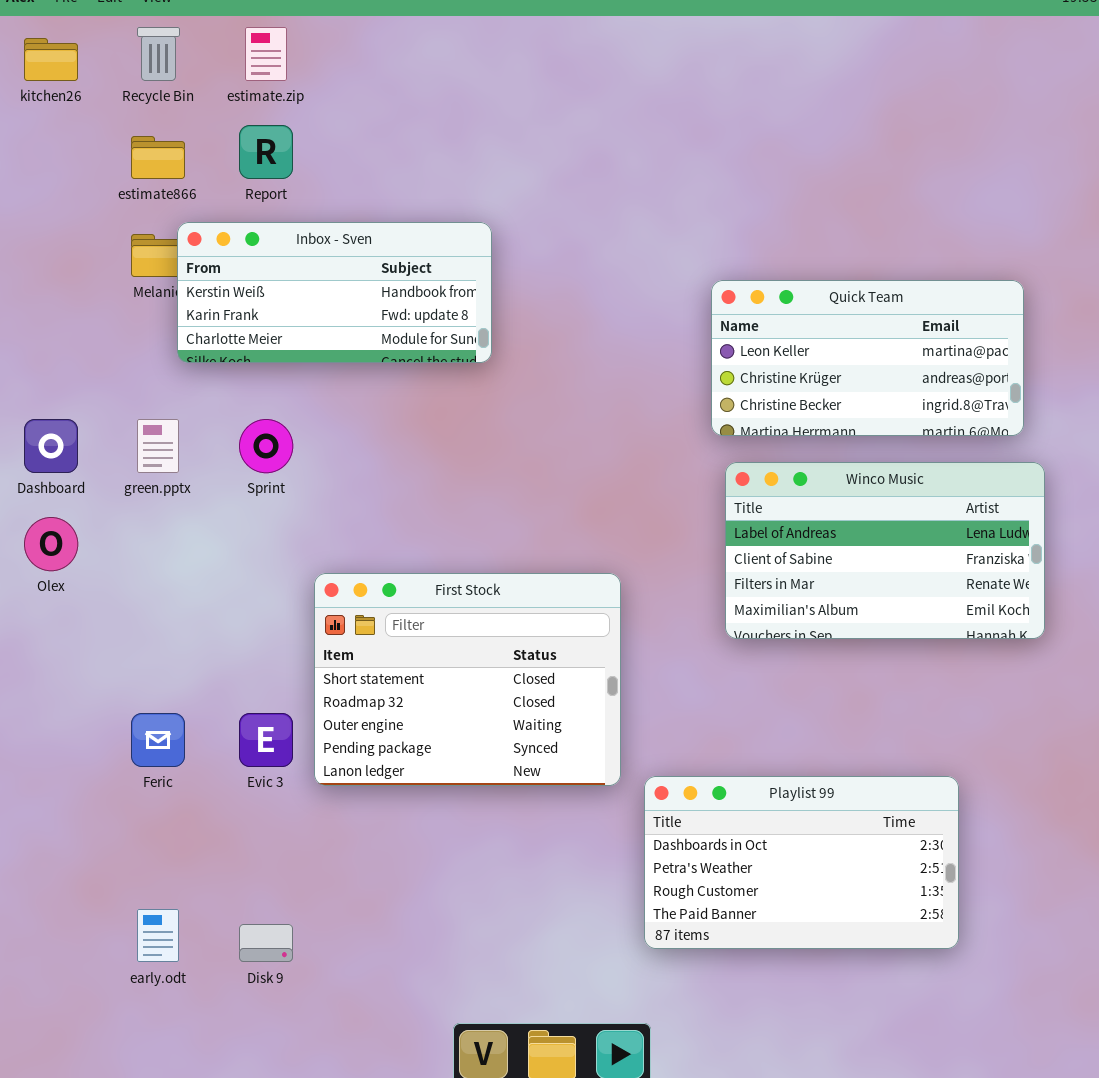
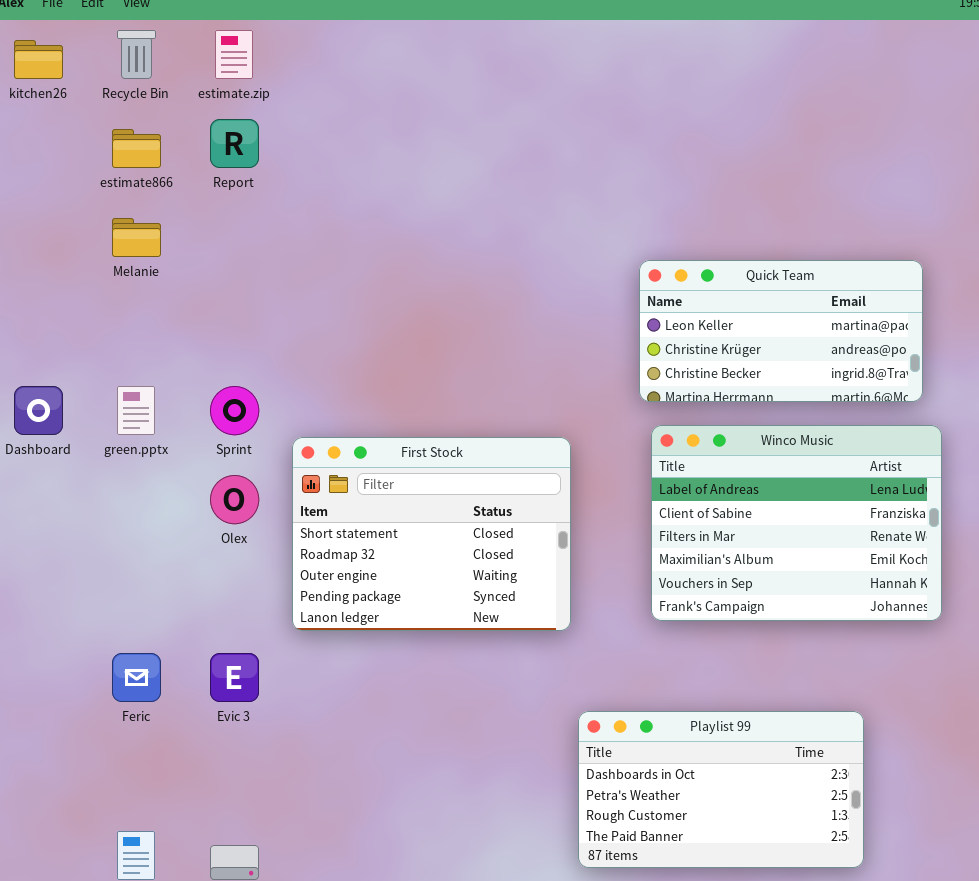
Inbox - Sven: [177,222,492,363] -> none, closed
Winco Music: [725,462,1045,639] -> [651,425,942,621], resized
Olex: [24,517,78,571] -> [210,475,259,524], moved
First Stock: [314,573,621,786] -> [292,437,571,631], moved

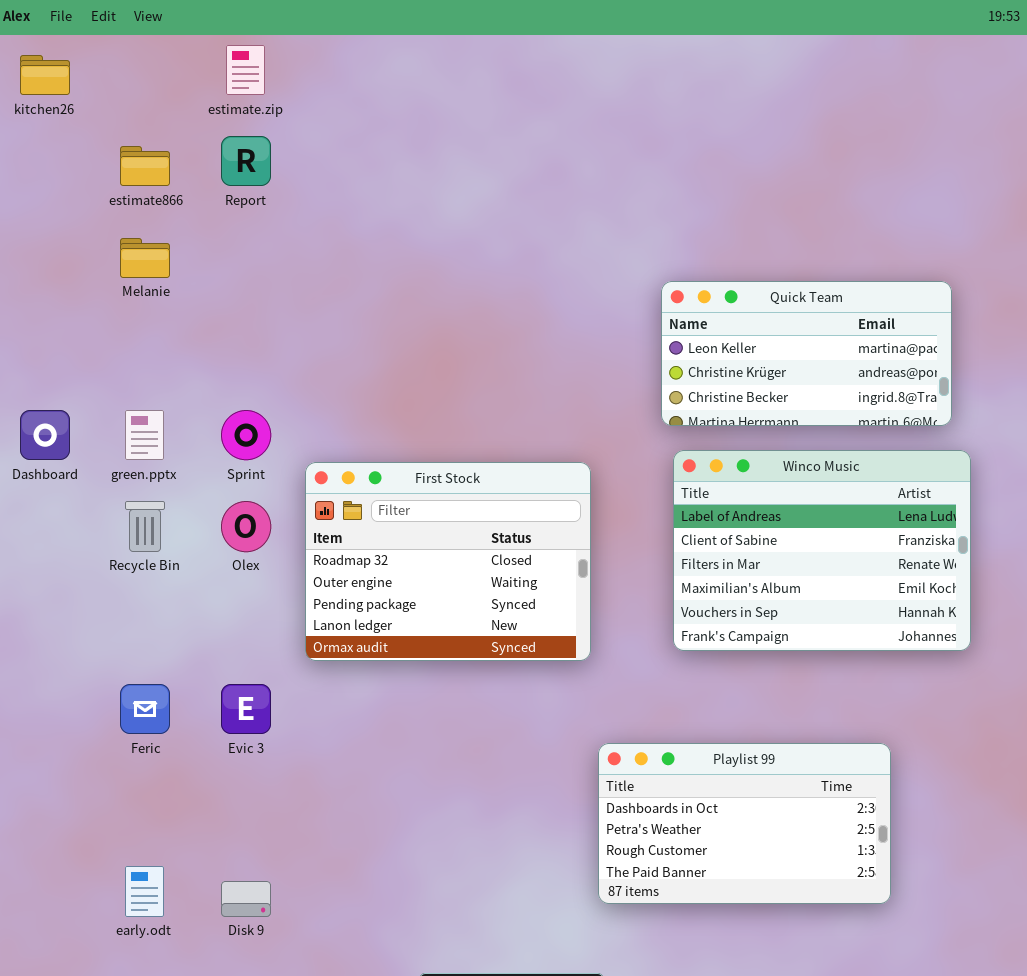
Recycle Bin: [117,30,156,79] -> [125,501,165,552], moved
First Stock: [292,437,571,631] -> [305,462,591,661], scrolled down 1 row

